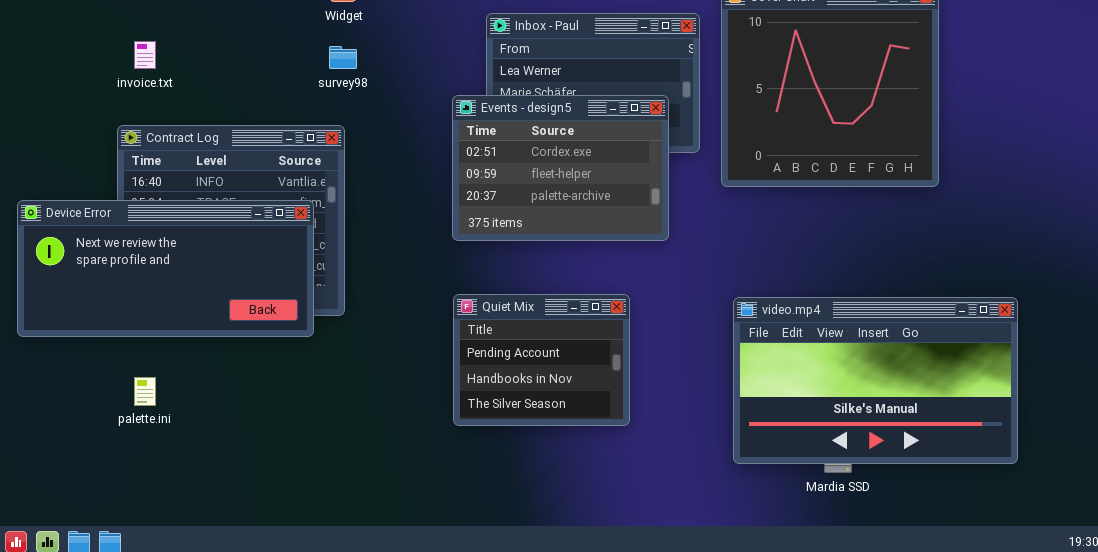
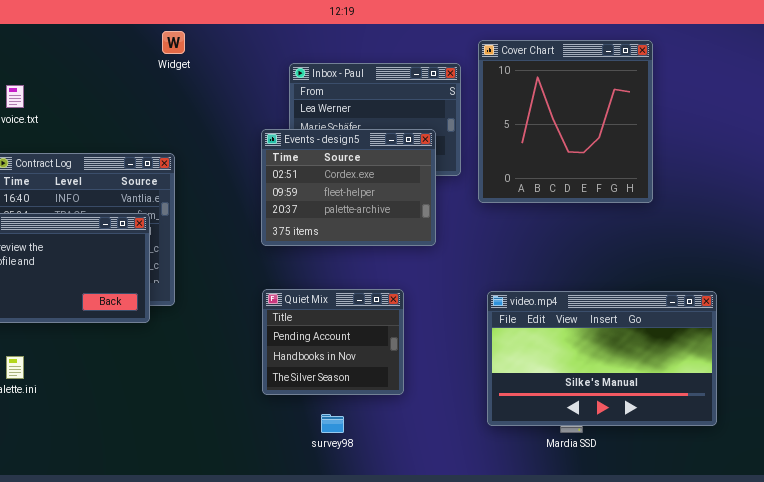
survey98: [329,46,357,69] -> [321,414,344,433], moved

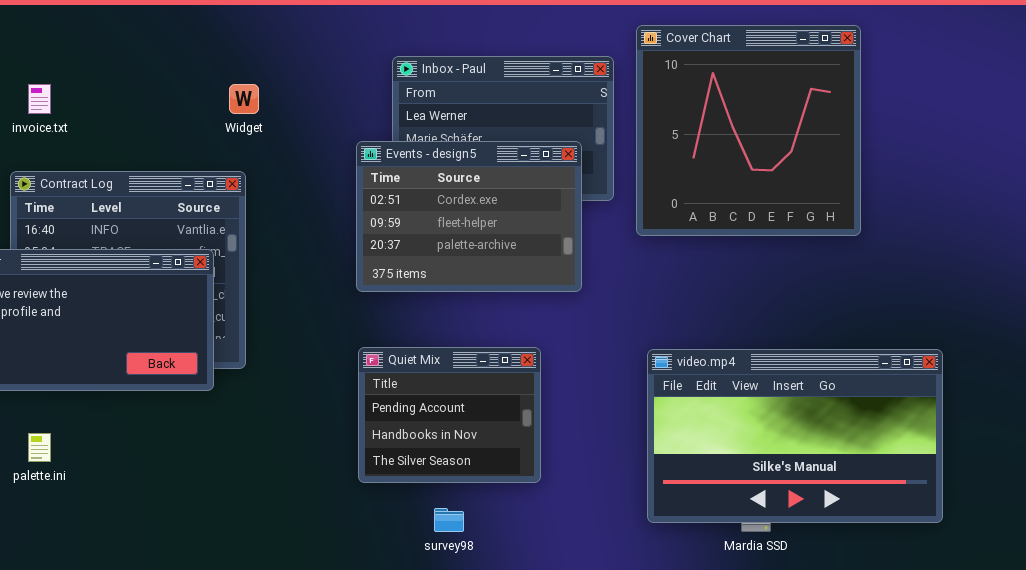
Widget: [162,31,185,54] -> [229,84,259,114], moved

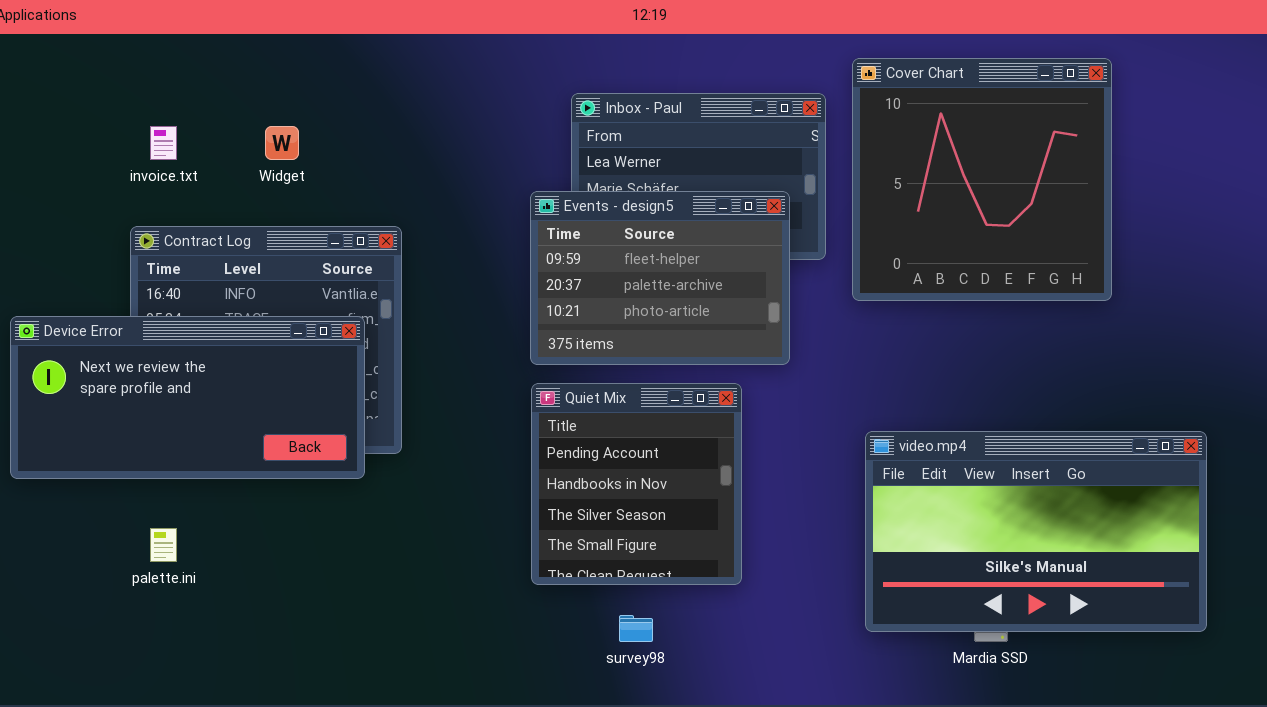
Widget: [229,84,259,114] -> [265,126,299,160], moved
Events - design5: [356,141,582,292] -> [530,191,790,365], scrolled down 1 row
Quiet Mix: [358,347,541,483] -> [531,383,742,585], resized

